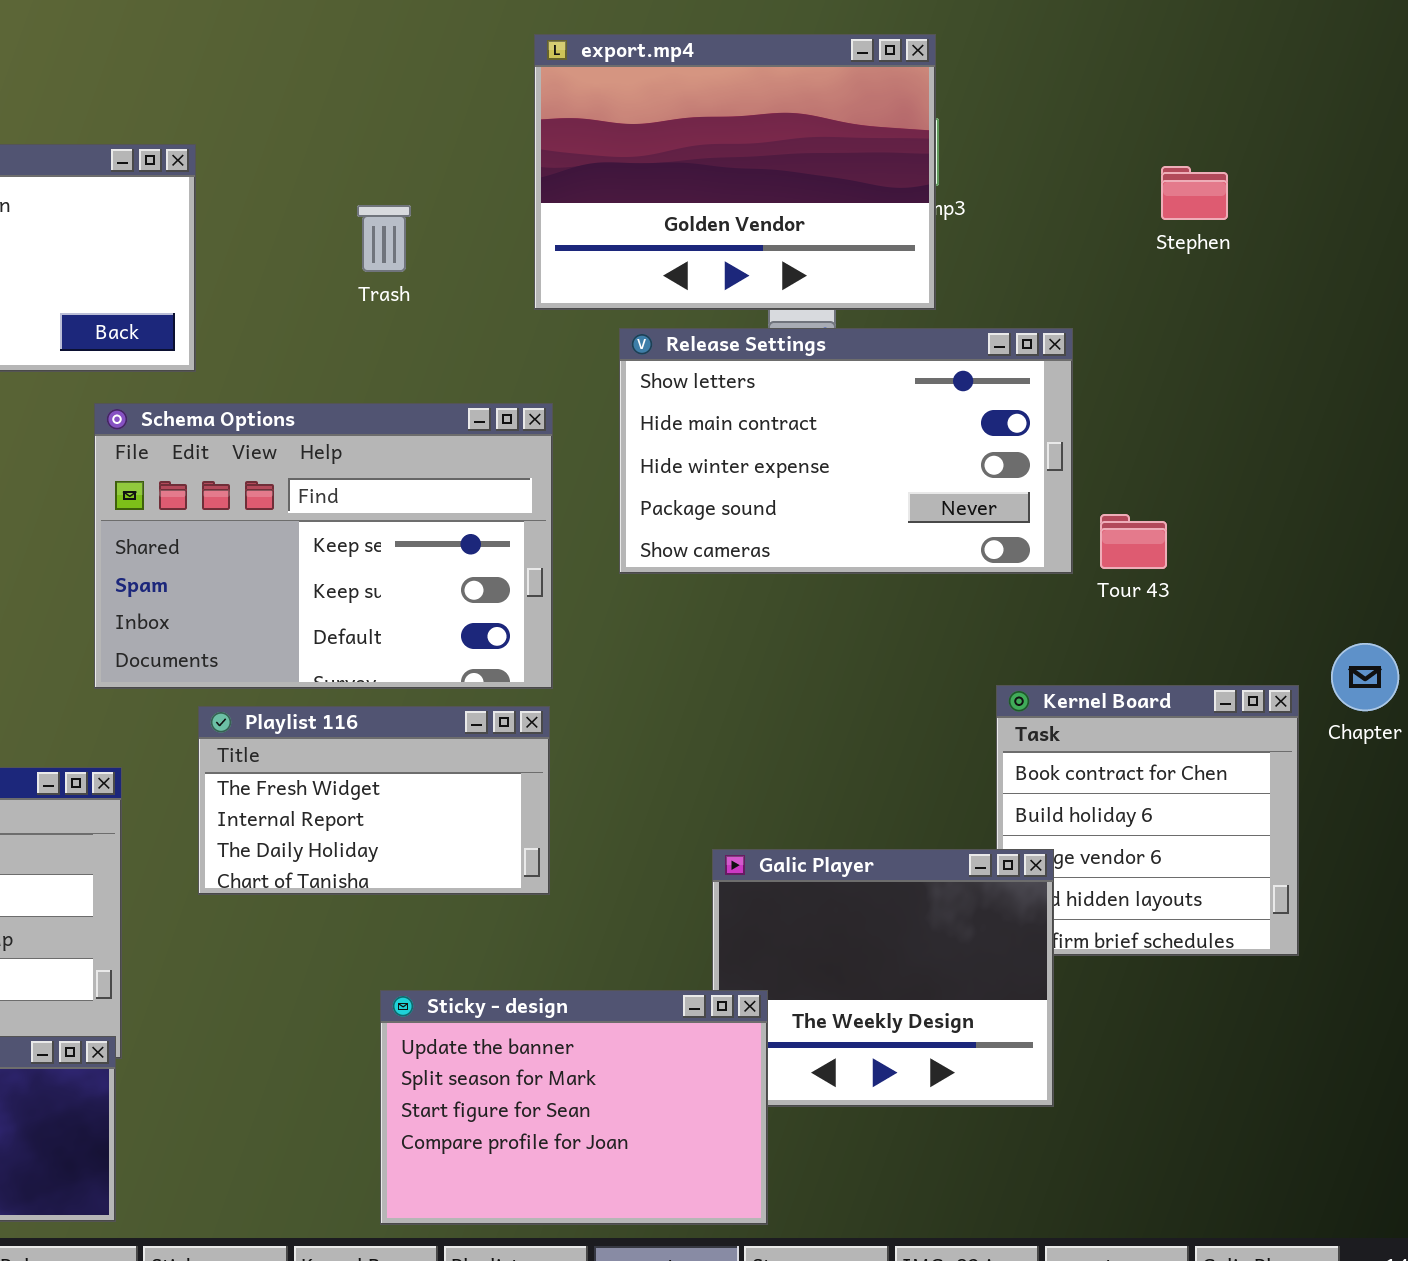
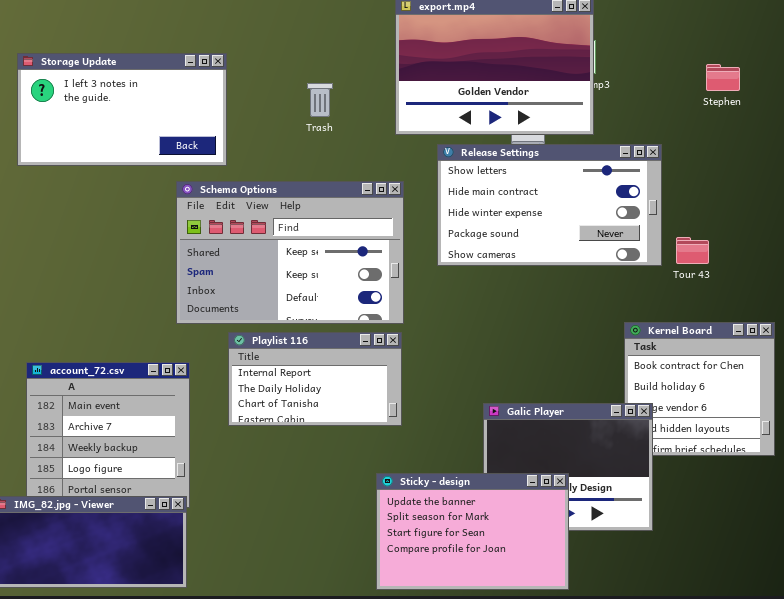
Playlist 116: [198,706,550,895] -> [228,332,402,426], scrolled down 1 row
Sticky - design: [380,990,768,1225] -> [376,473,569,590], moved

